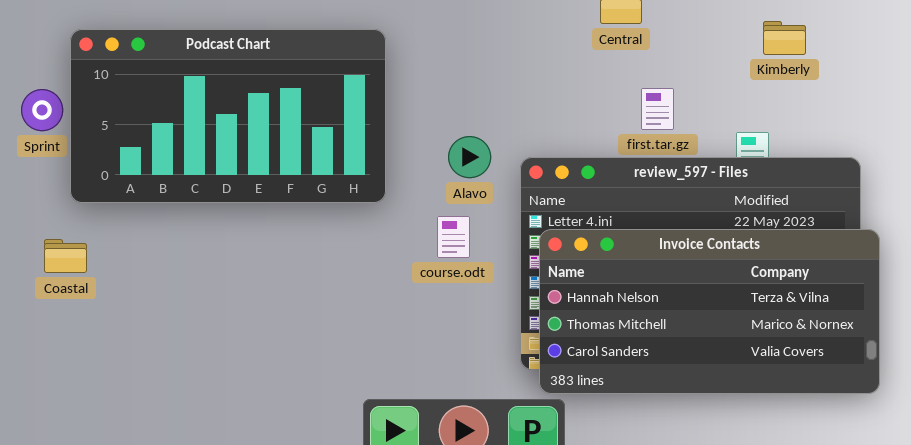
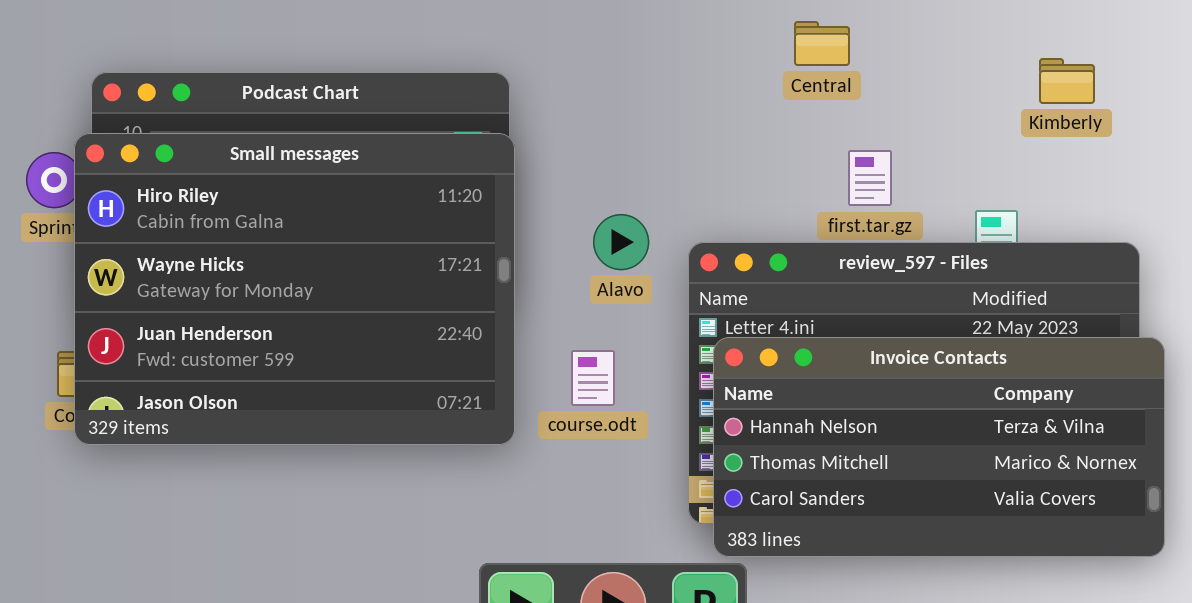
Kimberly: [763,21,806,55] -> [1039,58,1095,104], moved
Small messages: none -> [74,133,515,445], opened
course.odt: [437,216,470,258] -> [571,350,615,406], moved

